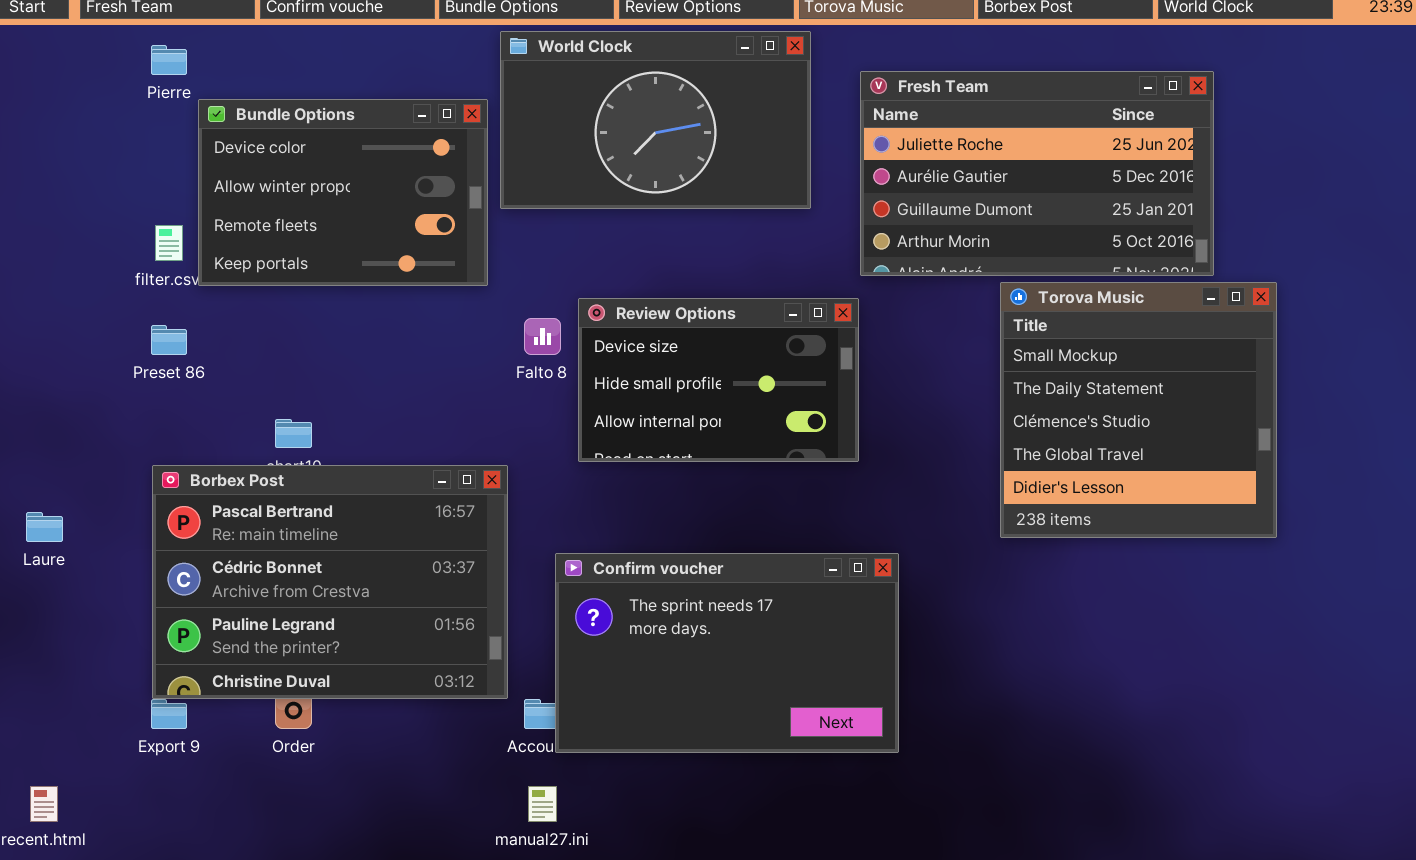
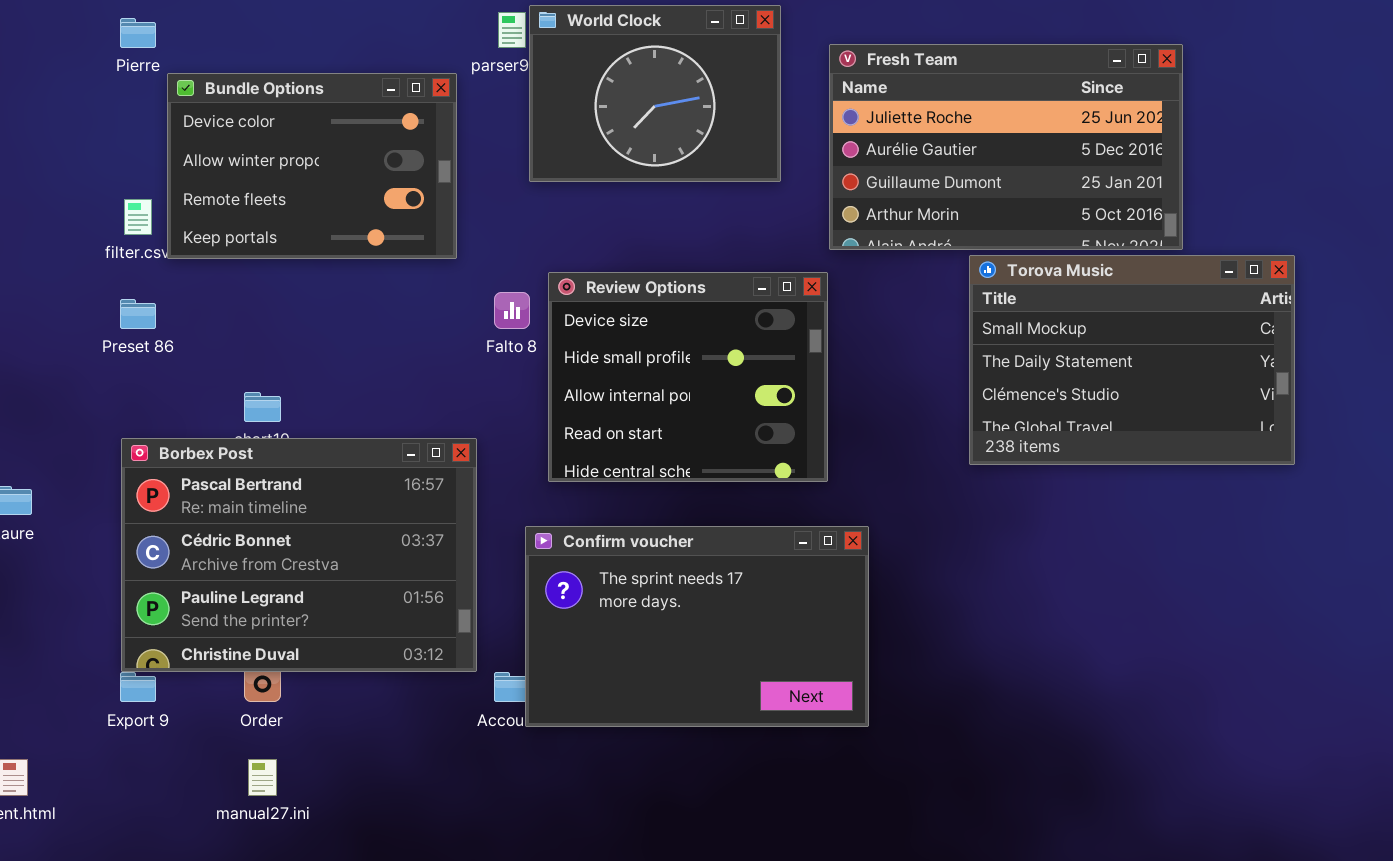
World Clock: [500,31,811,209] -> [529,5,781,182], resized
Torova Music: [1000,282,1277,538] -> [969,255,1295,465], resized
Review Options: [578,298,859,462] -> [548,272,828,482], resized
manual27.ini: [528,786,557,822] -> [248,759,277,796], moved

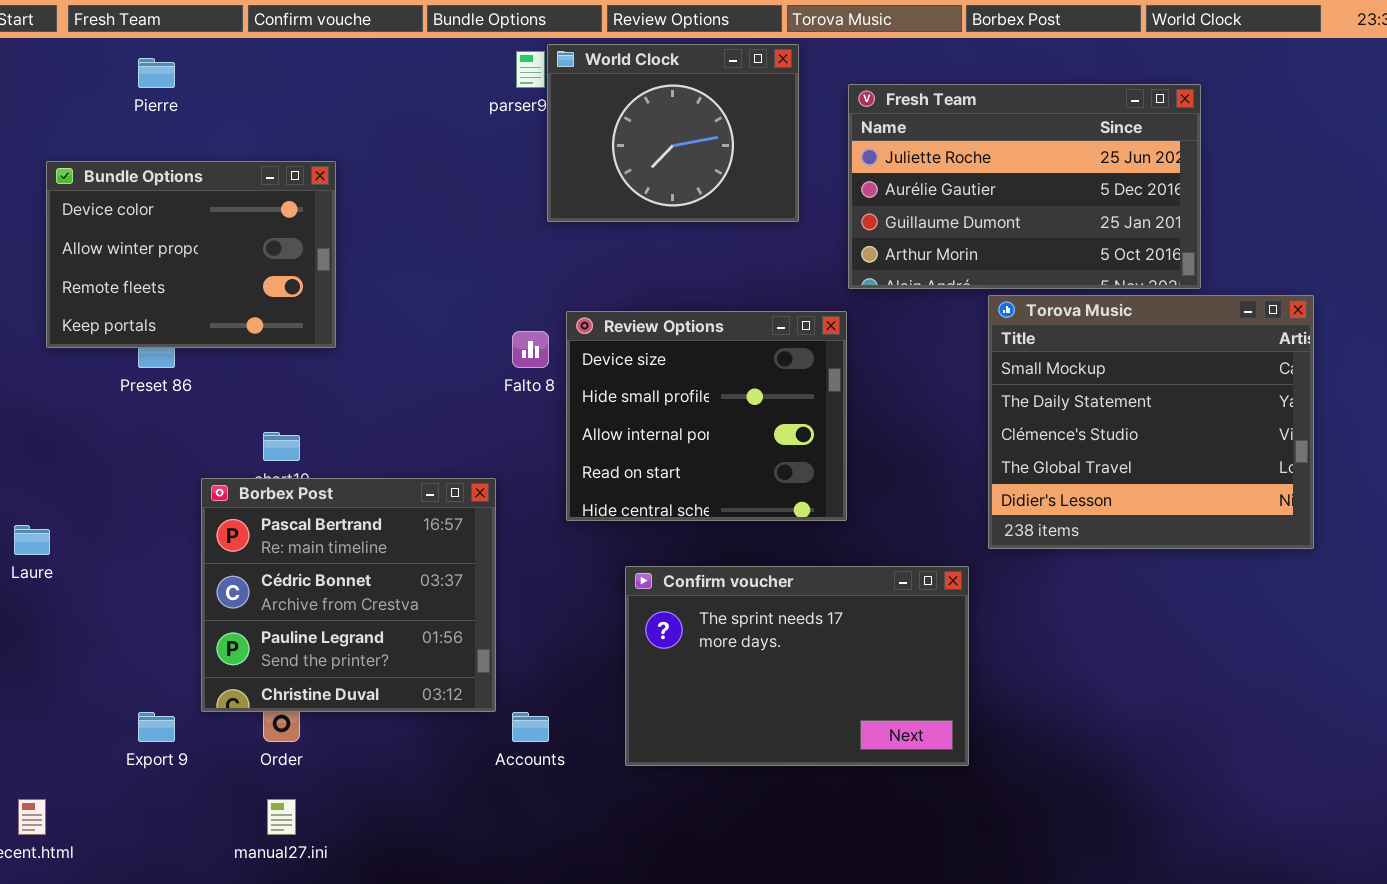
Bundle Options: [167,73,457,259] -> [46,161,336,348], moved
Torova Music: [969,255,1295,465] -> [988,295,1314,549], resized
Borbex Post: [121,438,477,672] -> [201,478,496,712], resized
Confirm voucher: [525,526,869,727] -> [625,566,969,766], moved

